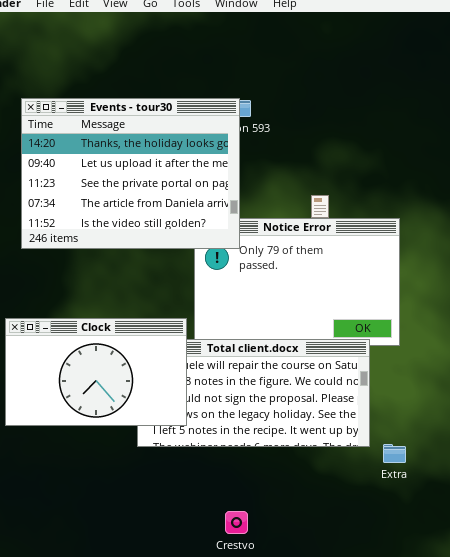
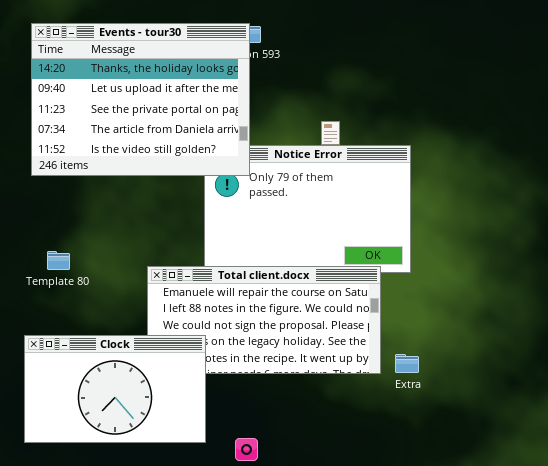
Clock: [5,318,187,426] -> [24,335,206,443], moved
Extra: [383,444,406,463] -> [395,354,419,373], moved

